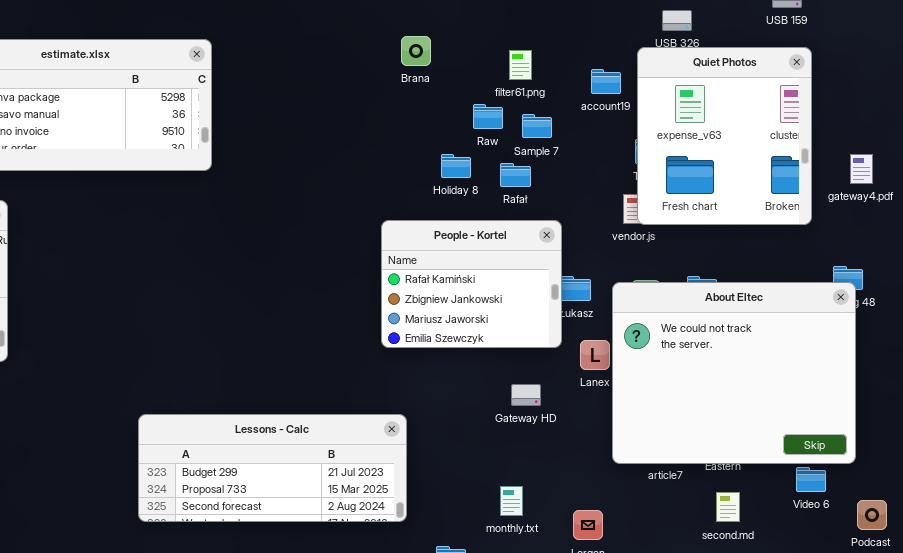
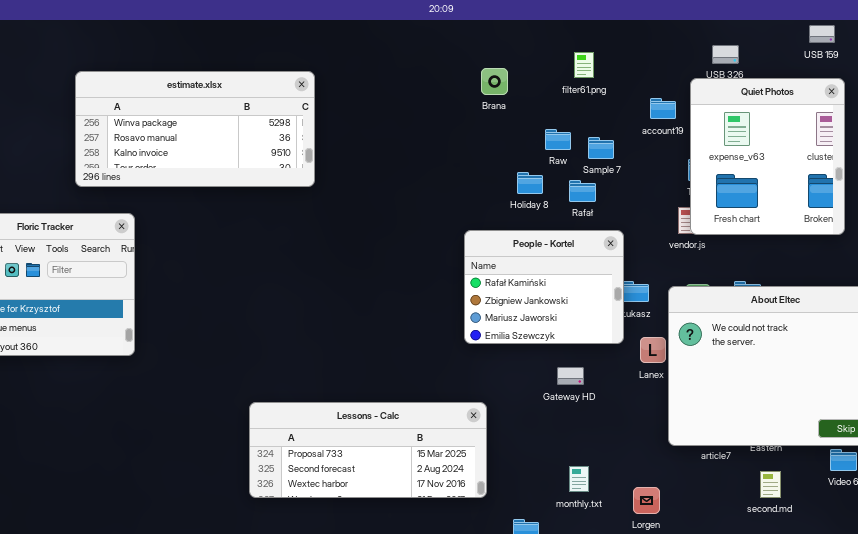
filter61.png: [509,50,532,80] -> [574,52,594,78], moved
Gateway HD: [511,384,541,406] -> [557,367,584,385], moved
Lessons - Calc: [138,414,407,522] -> [249,402,487,498], scrolled down 1 row

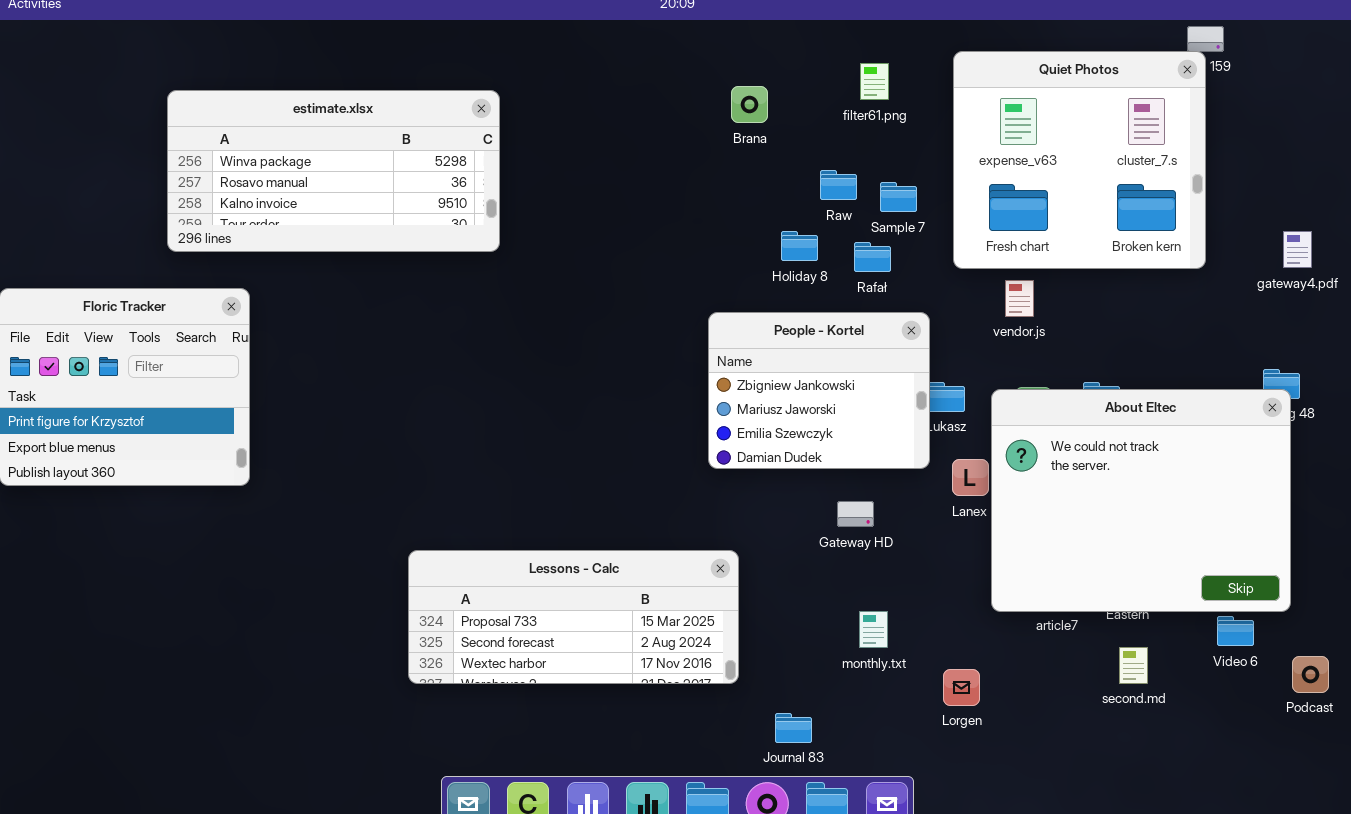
Quiet Photos: [690,78,845,235] -> [953,51,1206,269], moved, resized
People - Kortel: [464,230,624,344] -> [708,312,930,469], scrolled down 1 row
monthly.txt: [569,466,589,492] -> [859,611,888,648], moved

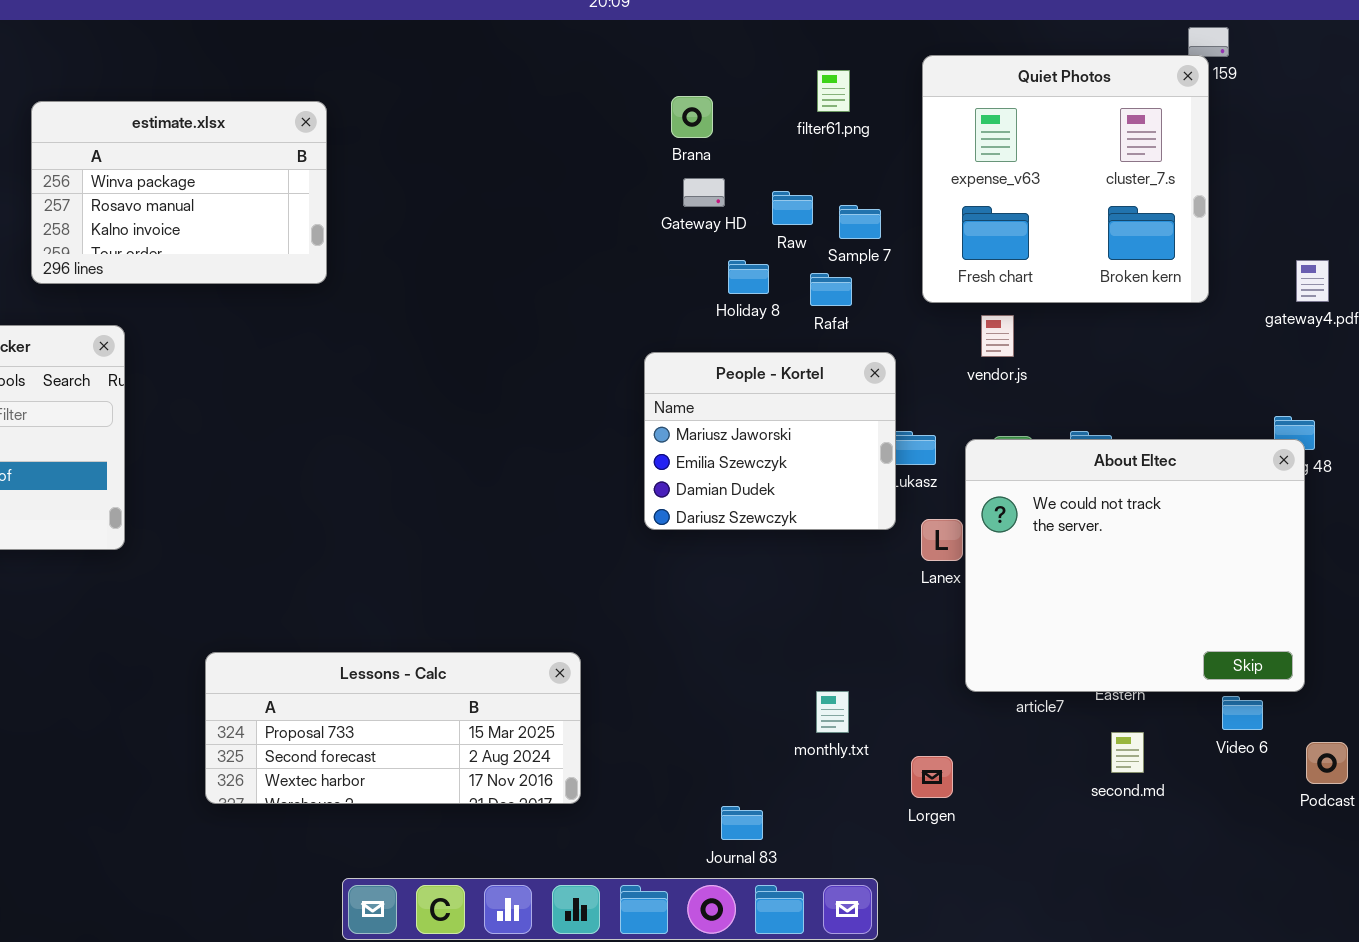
estimate.xlsx: [167,90,500,252] -> [31,101,327,284], resized
People - Kortel: [708,312,930,469] -> [644,352,896,530], scrolled down 1 row
Gateway HD: [837,501,874,527] -> [683,178,725,207], moved
Lessons - Calc: [408,550,739,684] -> [205,652,581,804], moved

